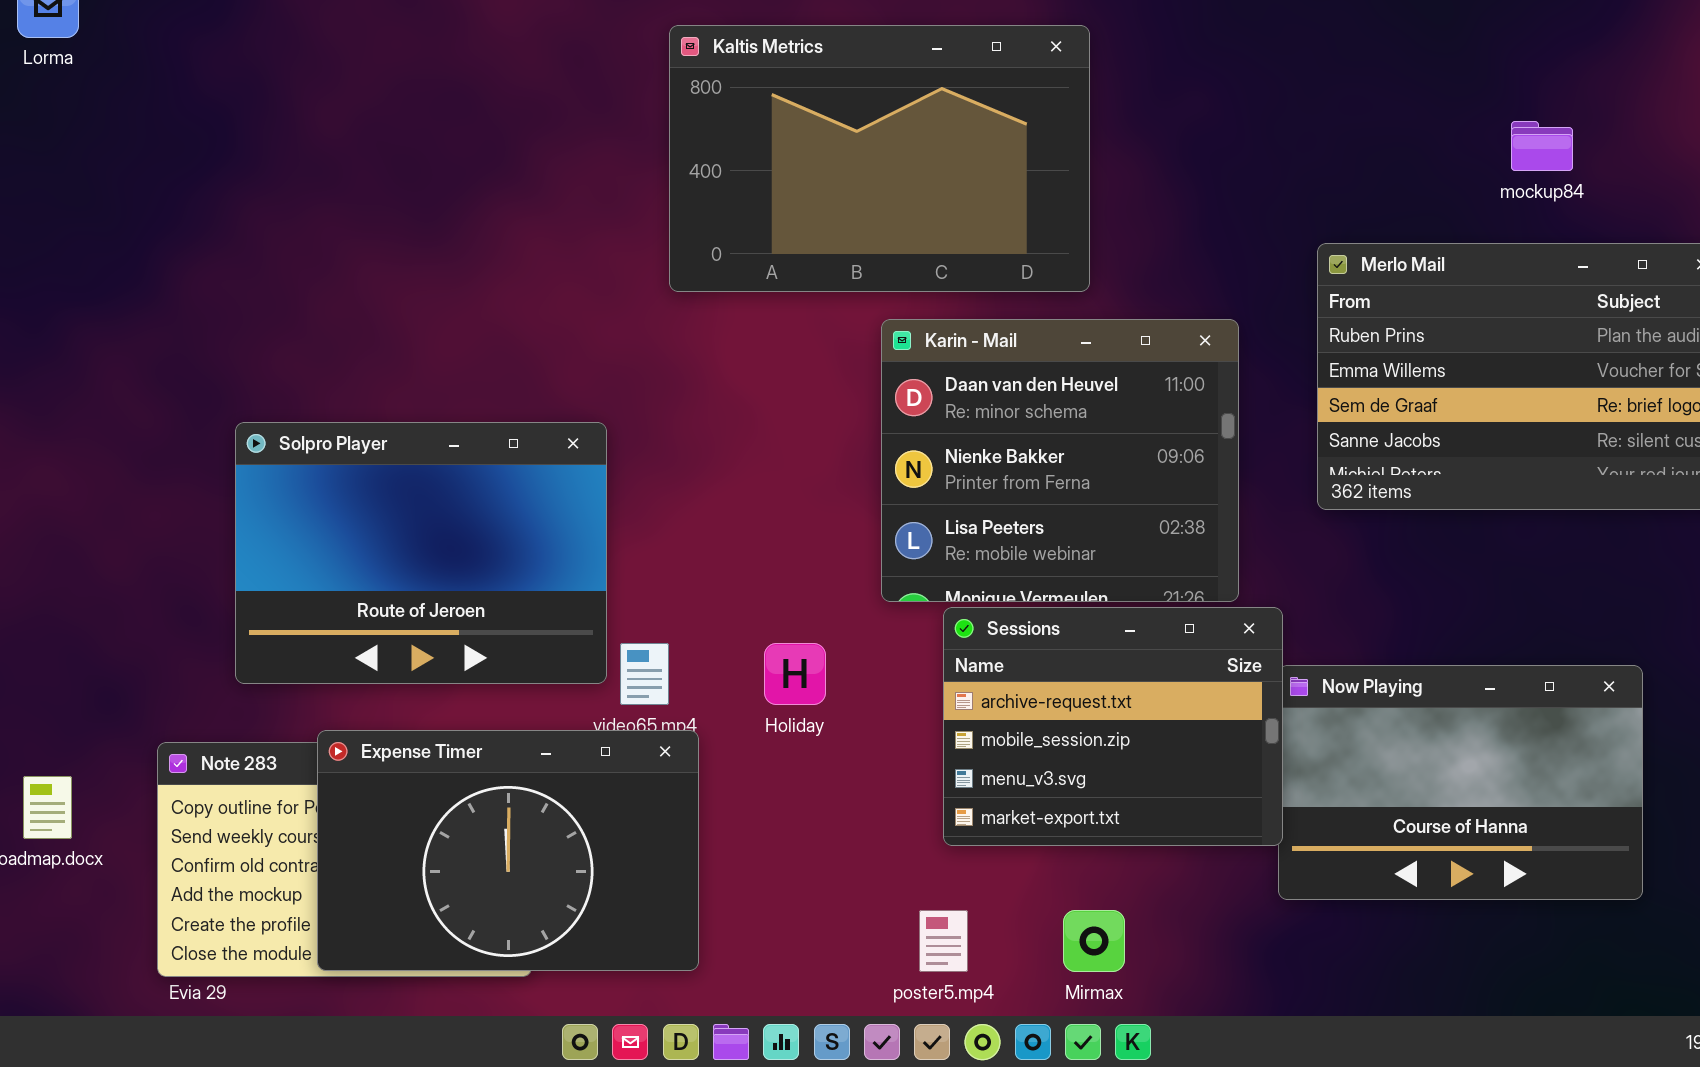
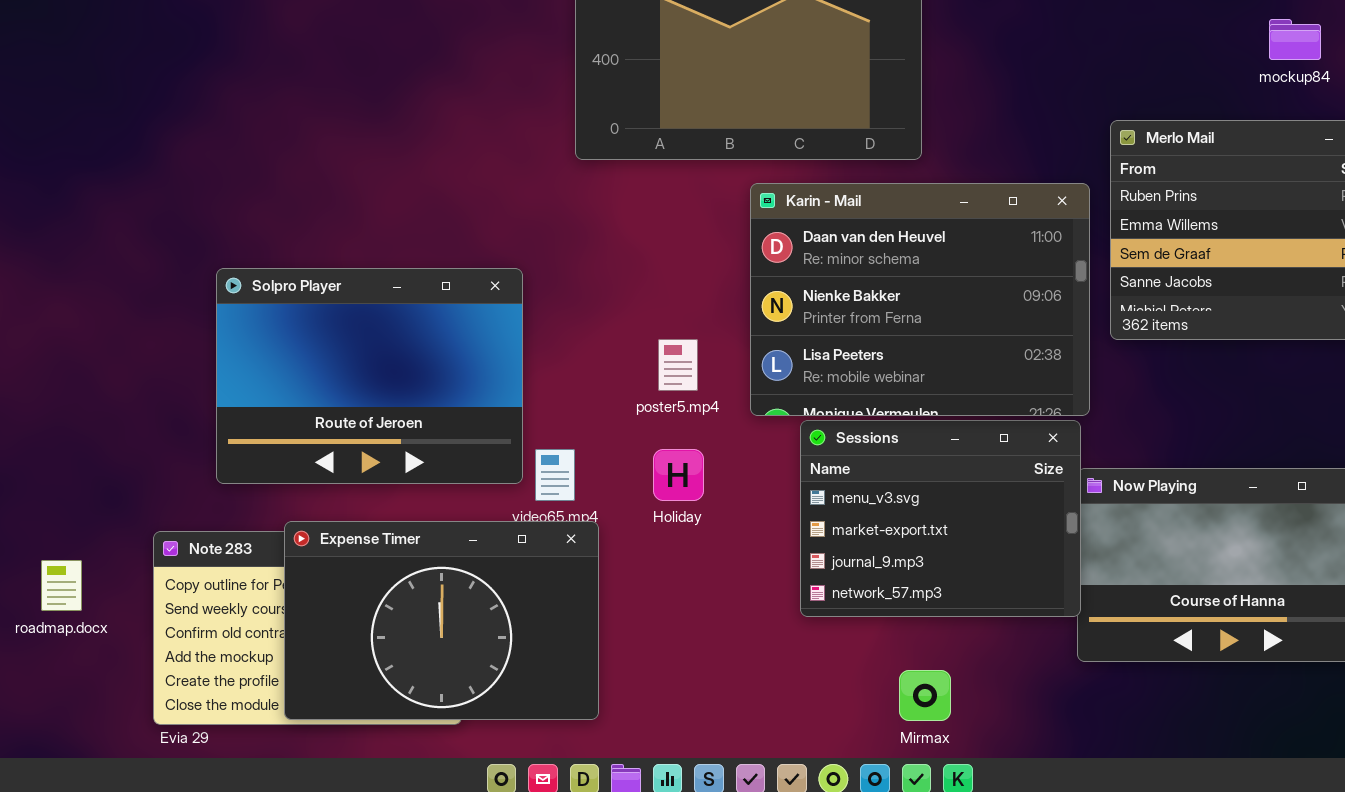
Karin - Mail: [881,319,1239,602] -> [750,183,1090,416], resized
Sessions: [943,607,1283,846] -> [800,420,1081,617], scrolled down 2 rows
poster5.mp4: [919,910,968,972] -> [658,339,698,391], moved

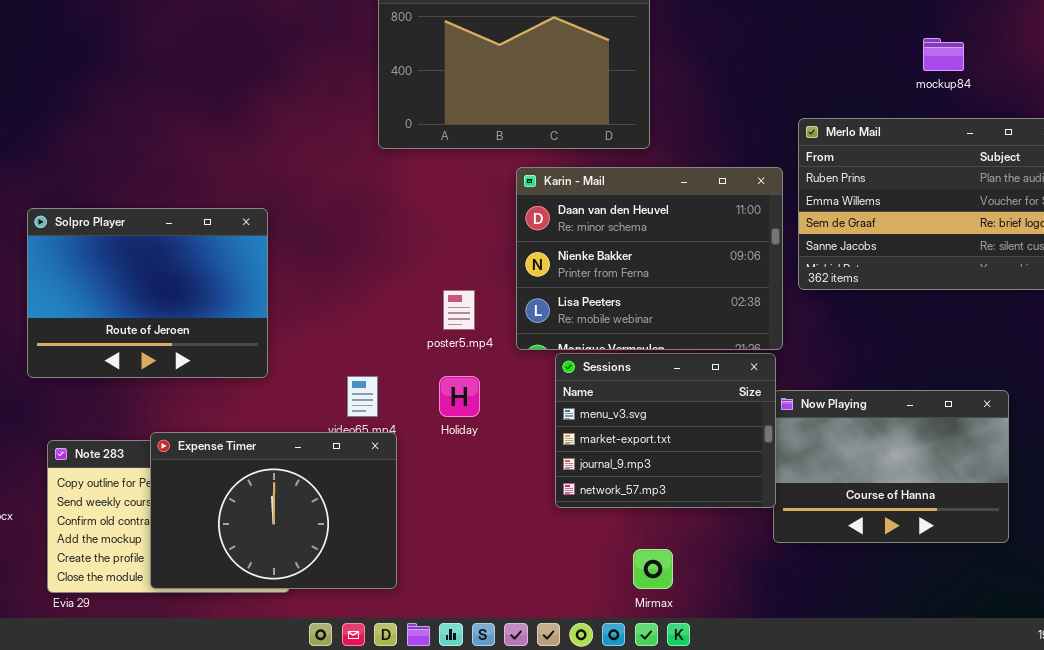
Solpro Player: [216,268,523,484] -> [27,208,268,378], moved

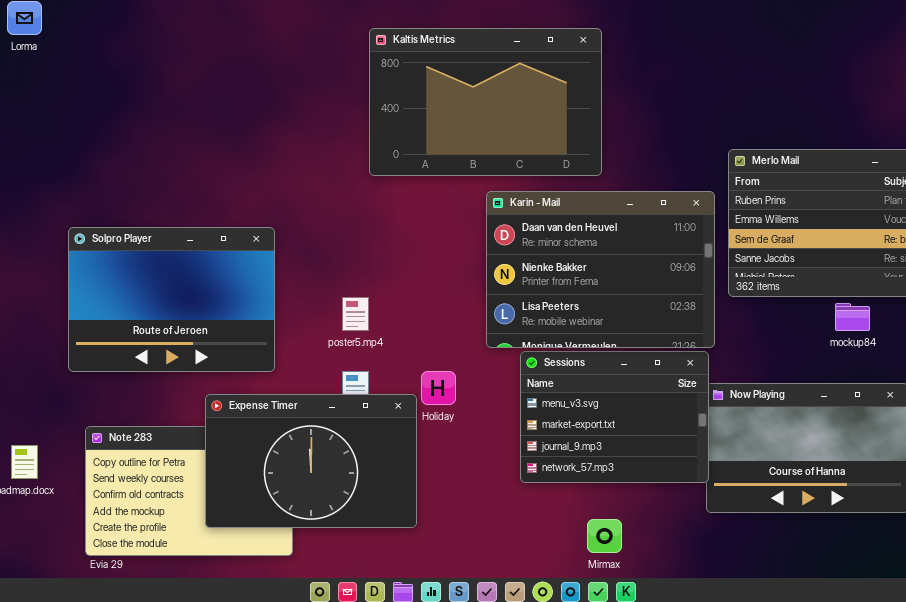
mockup84: [923,38,964,71] -> [835,303,870,331], moved
poster5.mp4: [443,290,475,330] -> [342,297,369,331], moved
Expense Timer: [150,432,397,589] -> [205,394,417,528], moved

